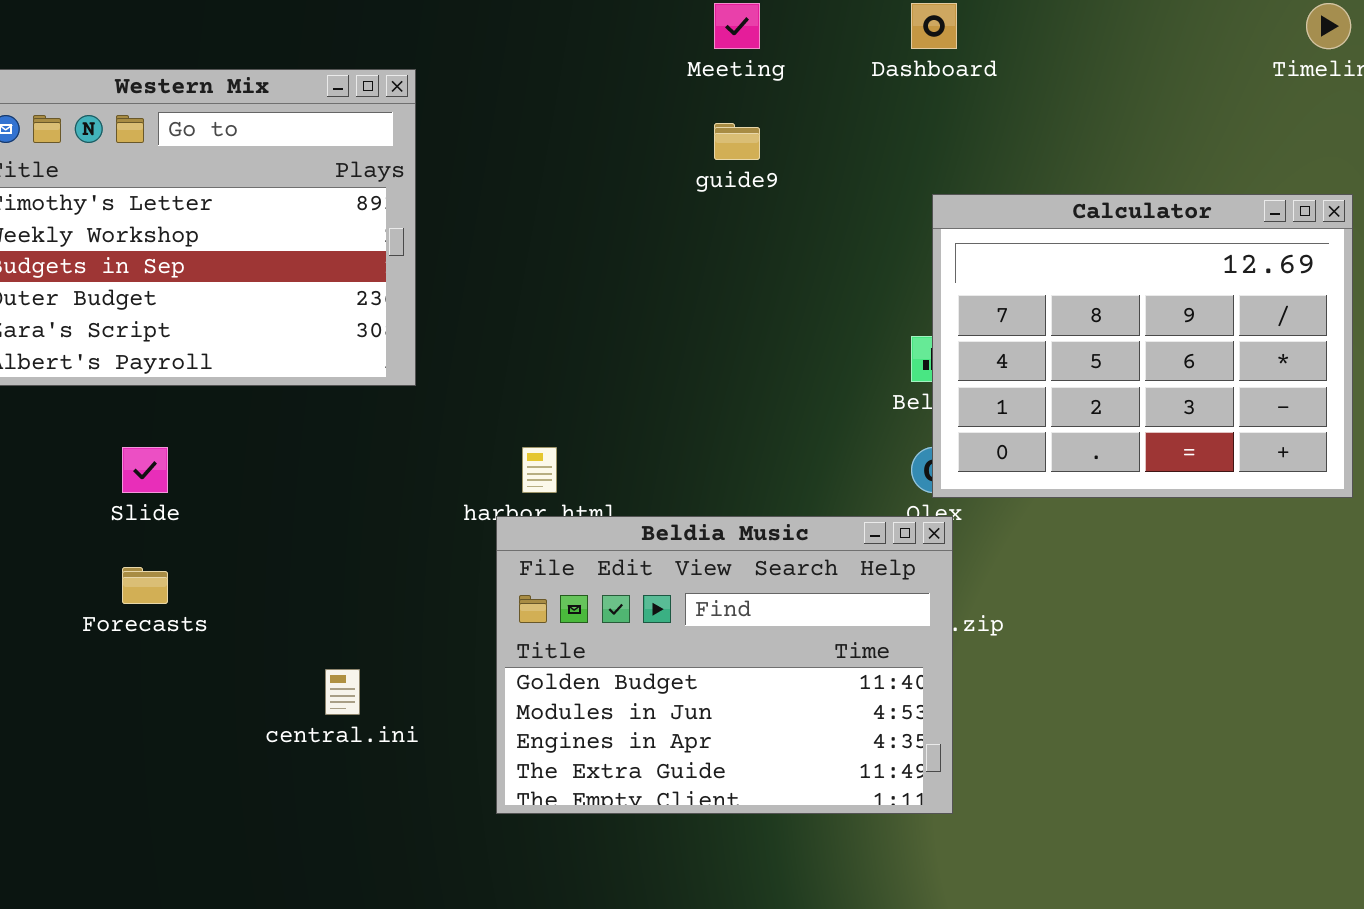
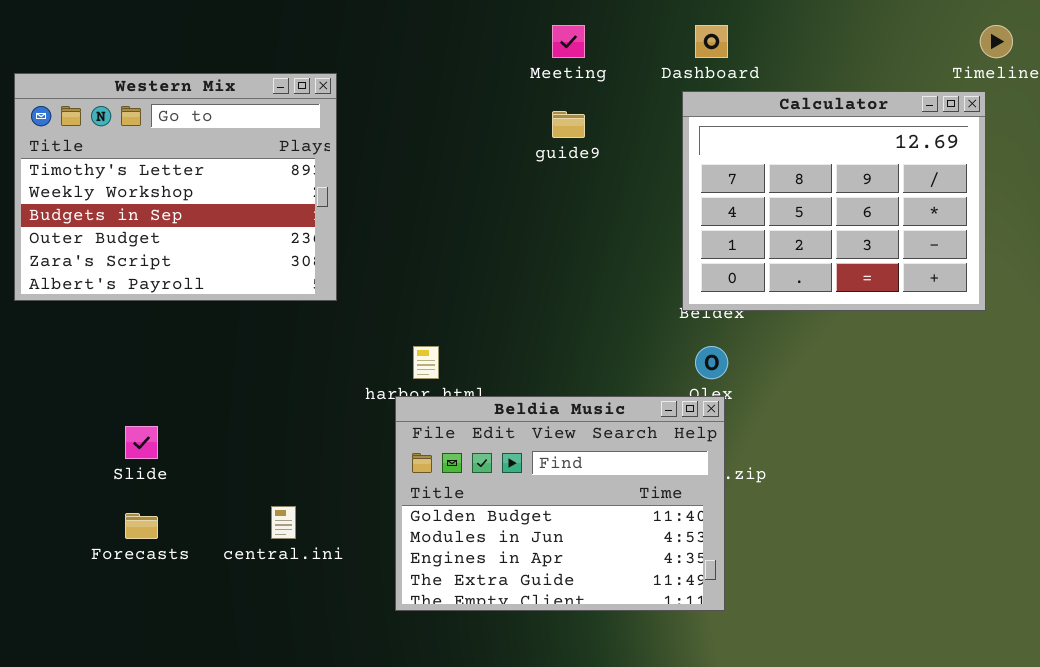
Calculator: [932,194,1353,498] -> [682,91,986,311], moved
Slide: [122,447,168,493] -> [125,426,158,459], moved
Forecasts: [122,567,168,604] -> [125,513,158,539], moved

